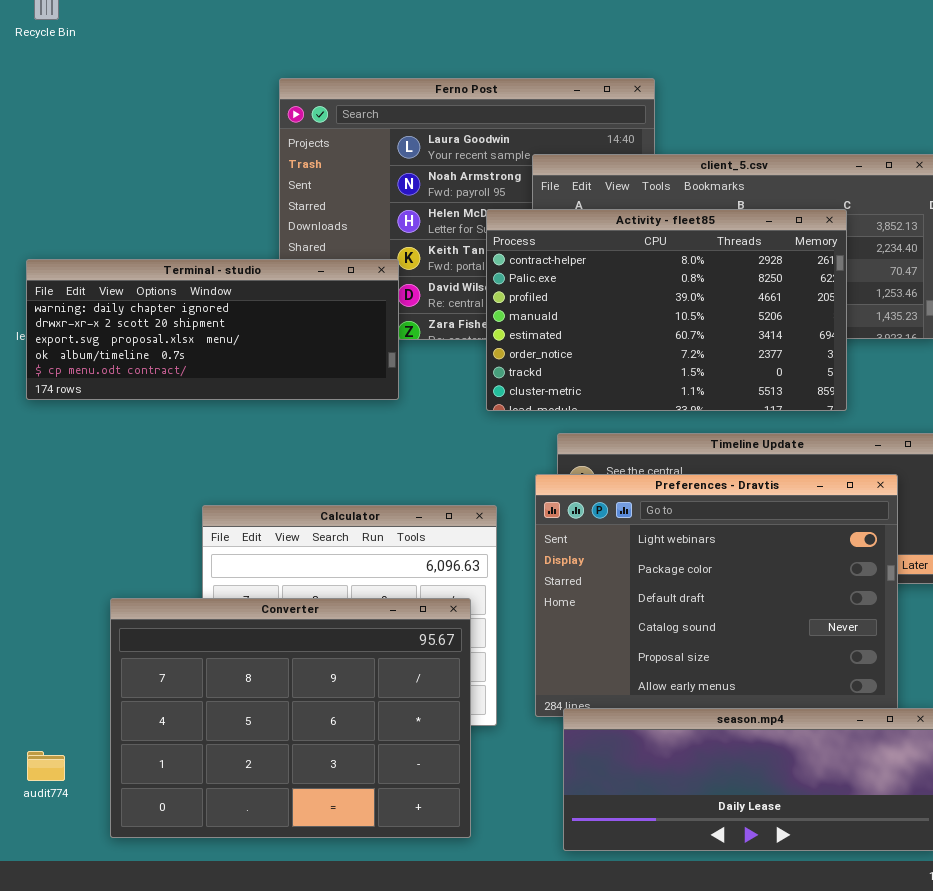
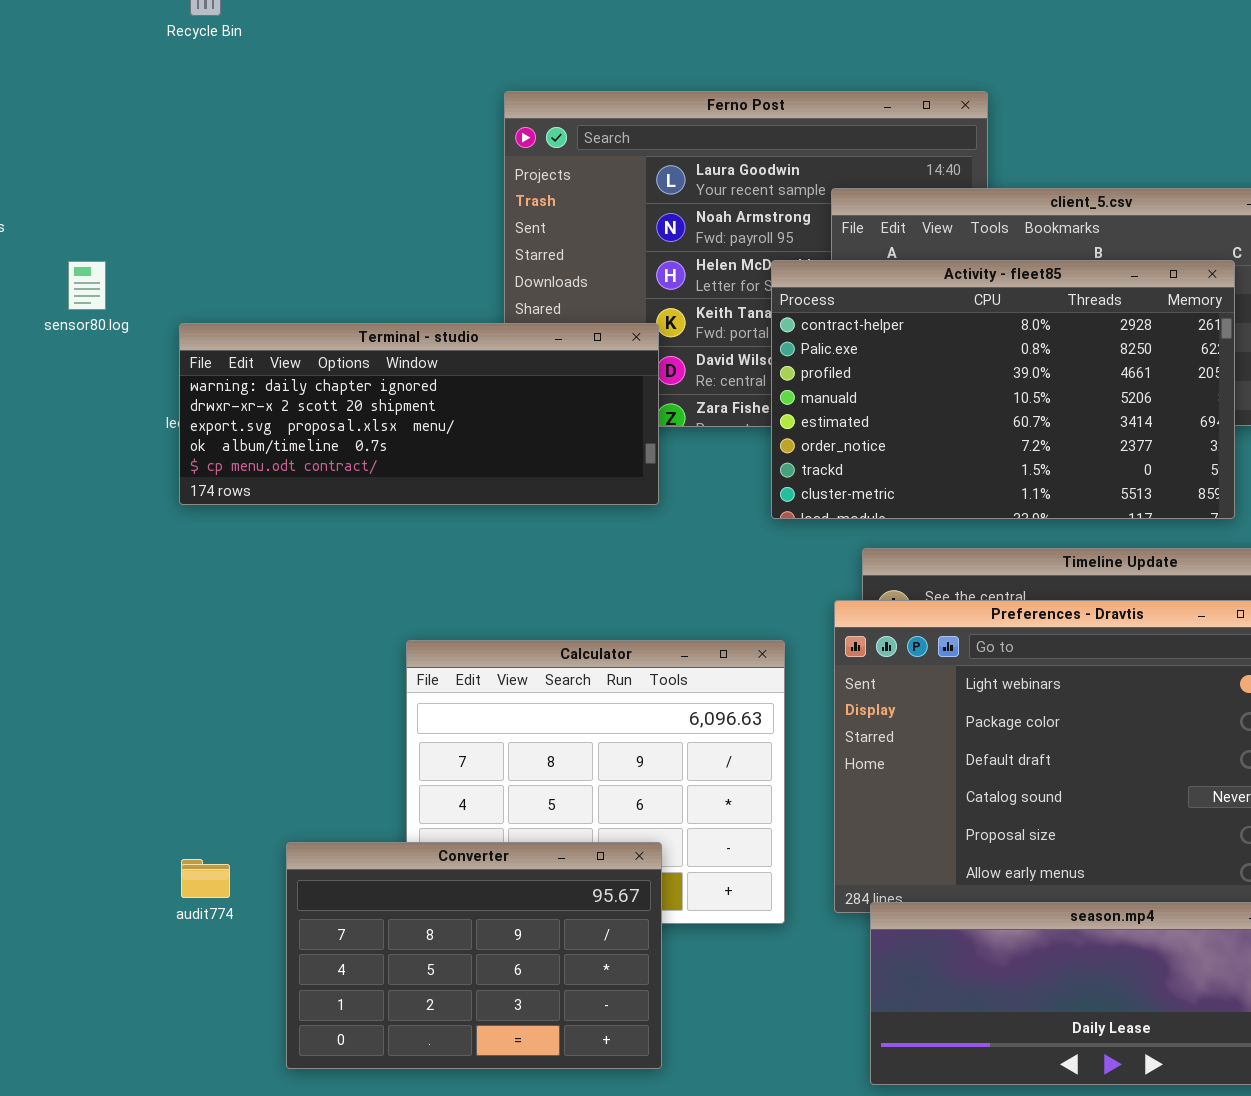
Converter: [110,598,471,838] -> [286,842,662,1069], resized
audit774: [27,751,65,781] -> [181,859,230,898], moved

